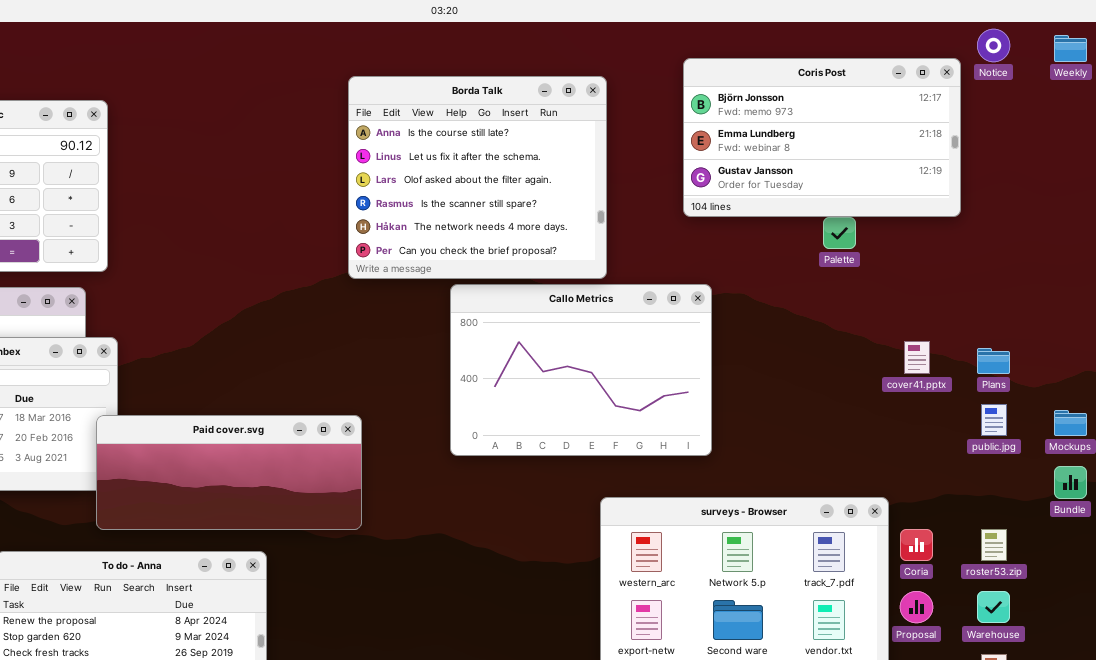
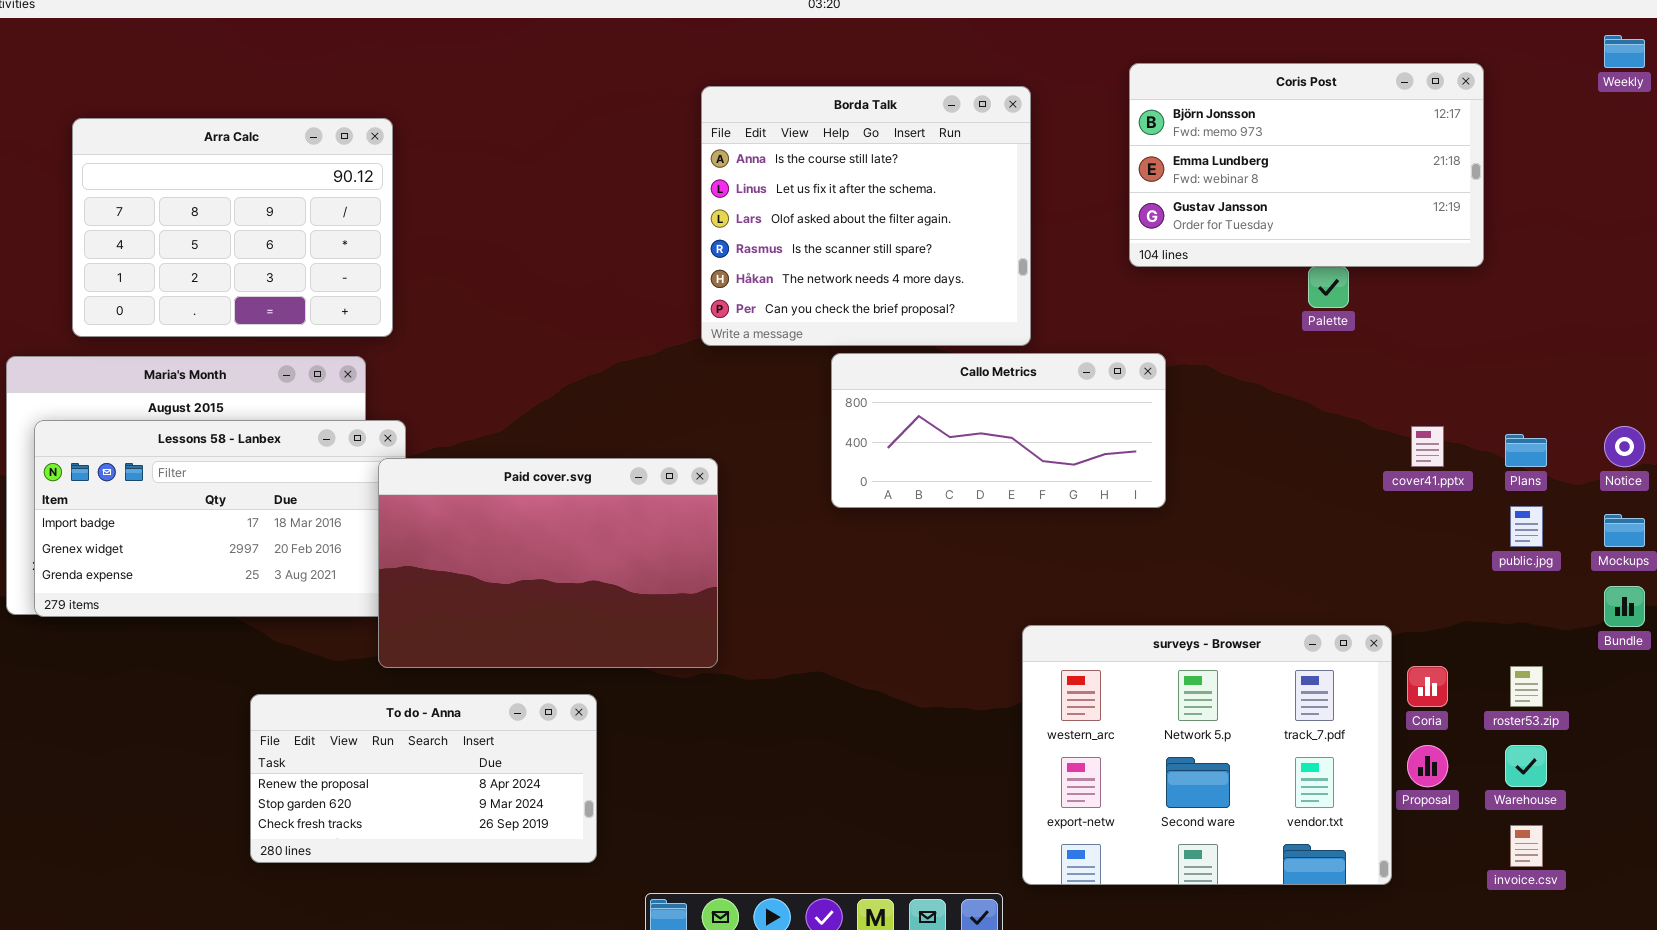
Notice: [977,29,1010,62] -> [1604,426,1645,467], moved
Callo Metrics: [450,284,712,456] -> [831,353,1166,508], resized
Paid cover.svg: [96,415,362,530] -> [378,458,718,668], resized

